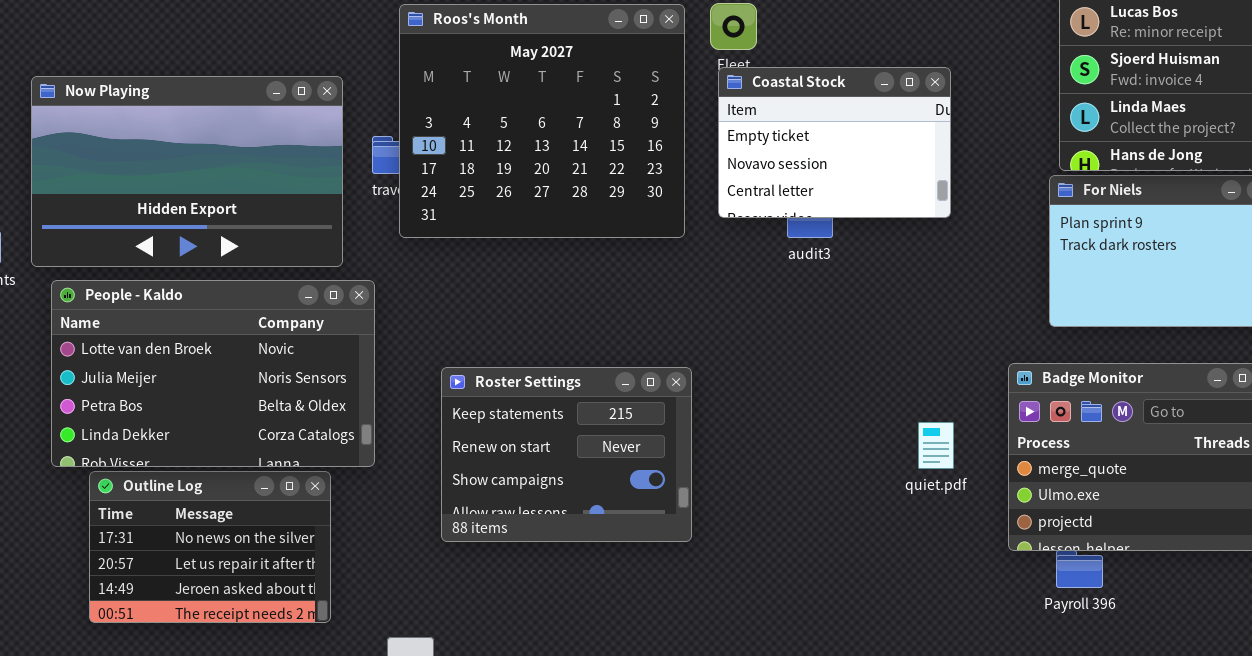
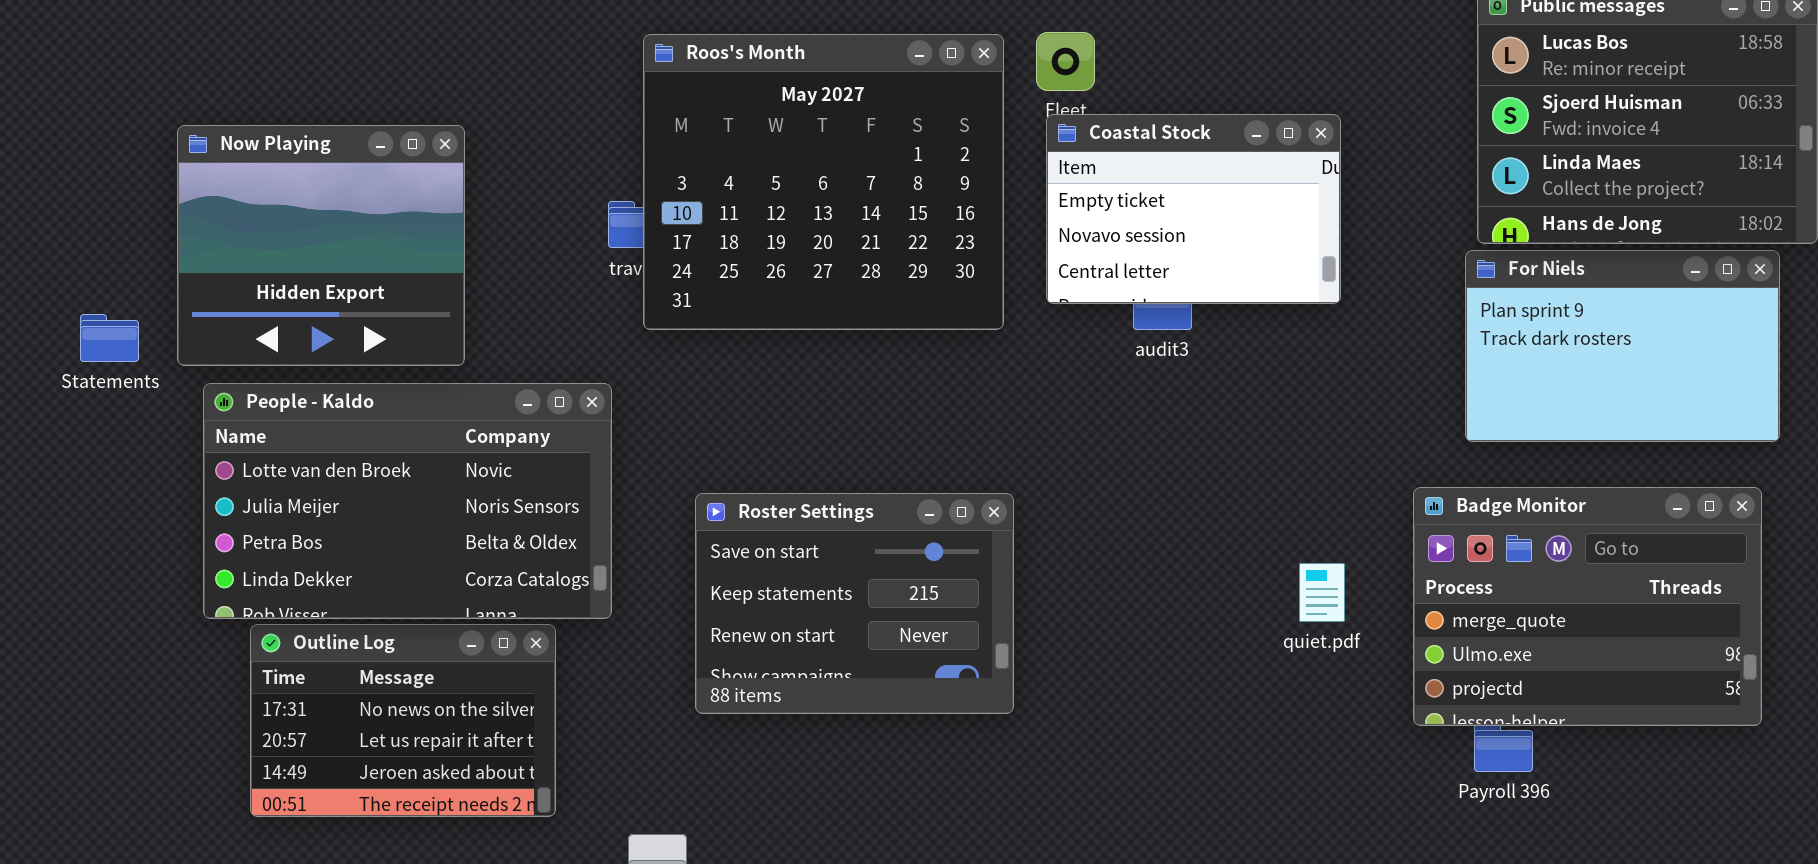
Now Playing: [31,76,343,267] -> [177,125,465,366], resized
Roster Settings: [441,367,692,542] -> [695,493,1014,714], scrolled up 1 row

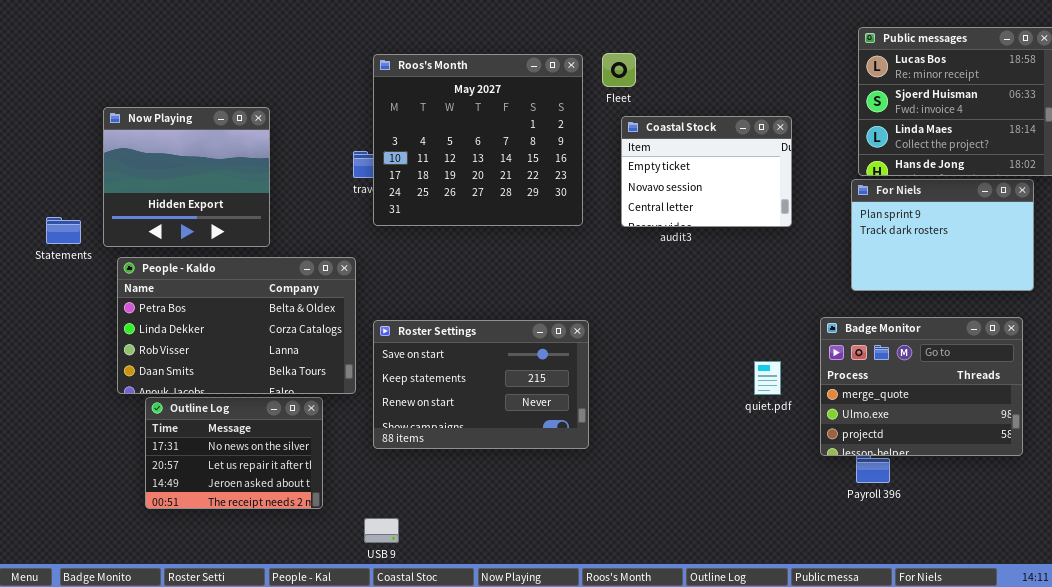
Coastal Stock: [1046,114,1341,304] -> [621,116,792,227], moved
People - Kaldo: [203,383,612,619] -> [117,257,356,394], scrolled down 2 rows
Roster Settings: [695,493,1014,714] -> [373,320,589,449], resized

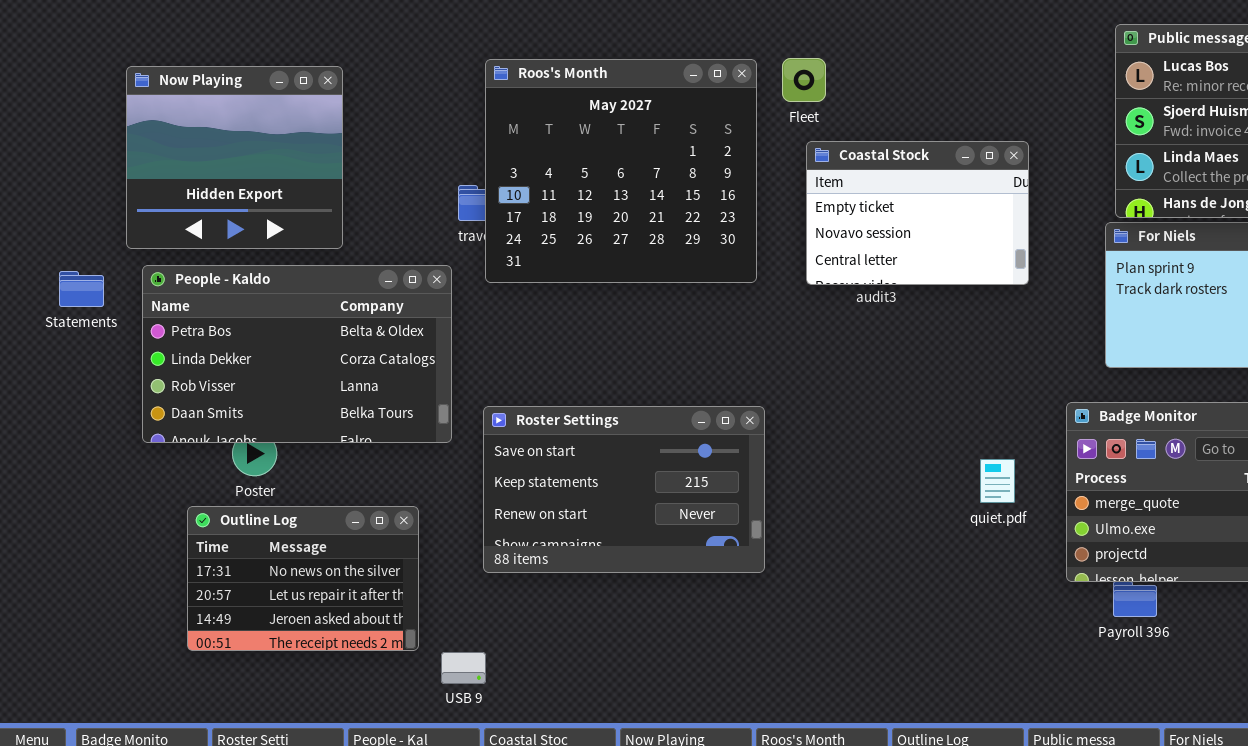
Now Playing: [103,107,270,247] -> [126,66,343,249], moved
People - Kaldo: [117,257,356,394] -> [142,265,452,443], moved
USB 9: [364,518,399,543] -> [441,652,486,684], moved

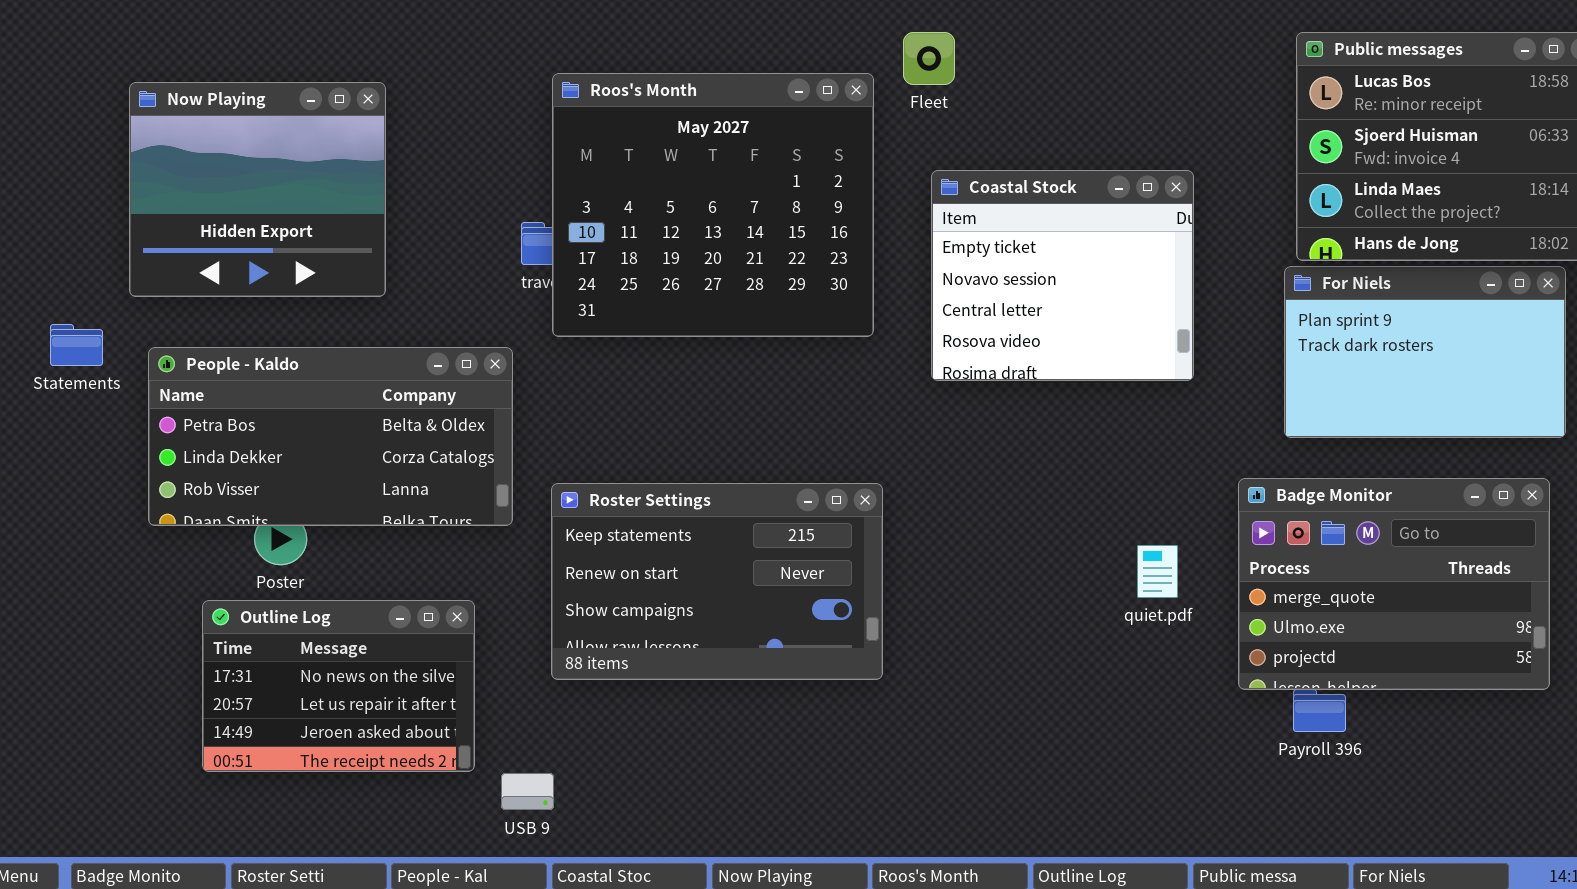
Fleet: [782,58,826,102] -> [903,32,955,85], moved
Coastal Stock: [806,141,1029,285] -> [931,170,1194,381], resized
People - Kaldo: [142,265,452,443] -> [148,347,513,526], resized
Roster Settings: [483,406,765,573] -> [551,483,883,680], scrolled down 1 row

